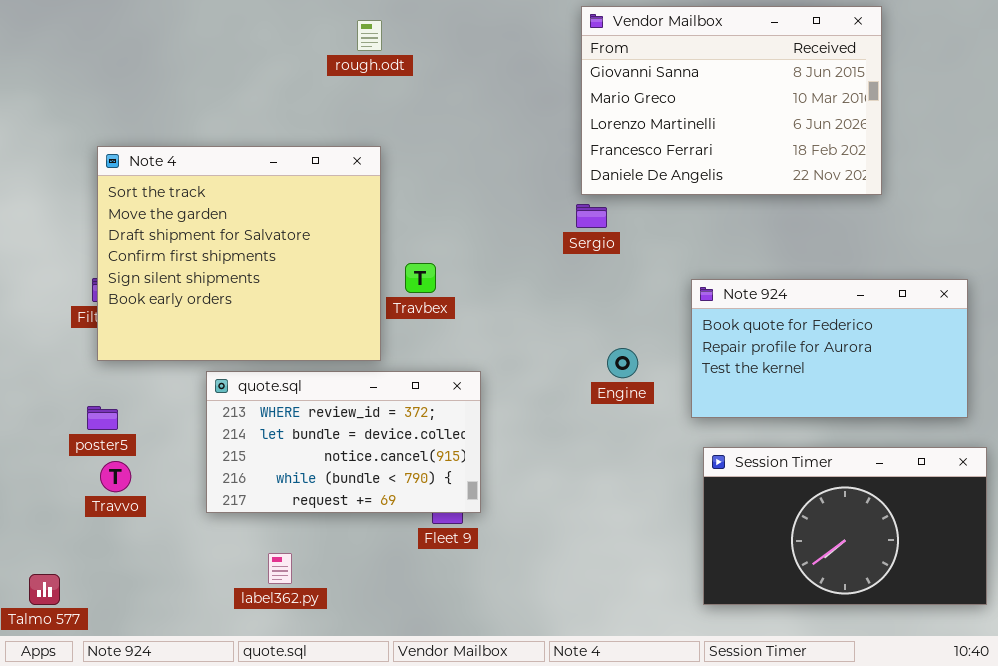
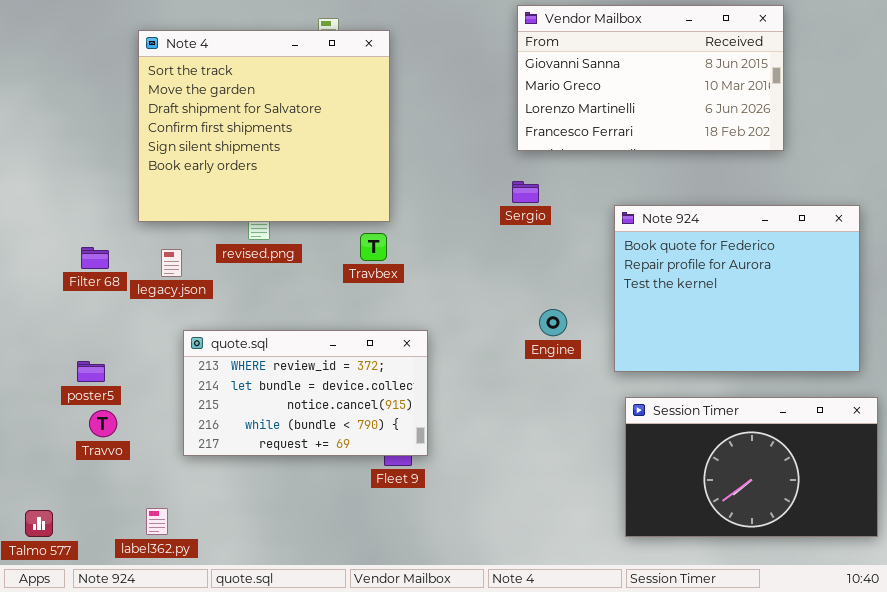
Vendor Mailbox: [581,6,882,195] -> [517,5,784,151], resized
Note 4: [97,146,381,361] -> [138,30,390,222], moved
Note 924: [691,279,968,418] -> [614,205,860,372], resized
label362.py: [268,553,292,584] -> [146,508,168,535], moved

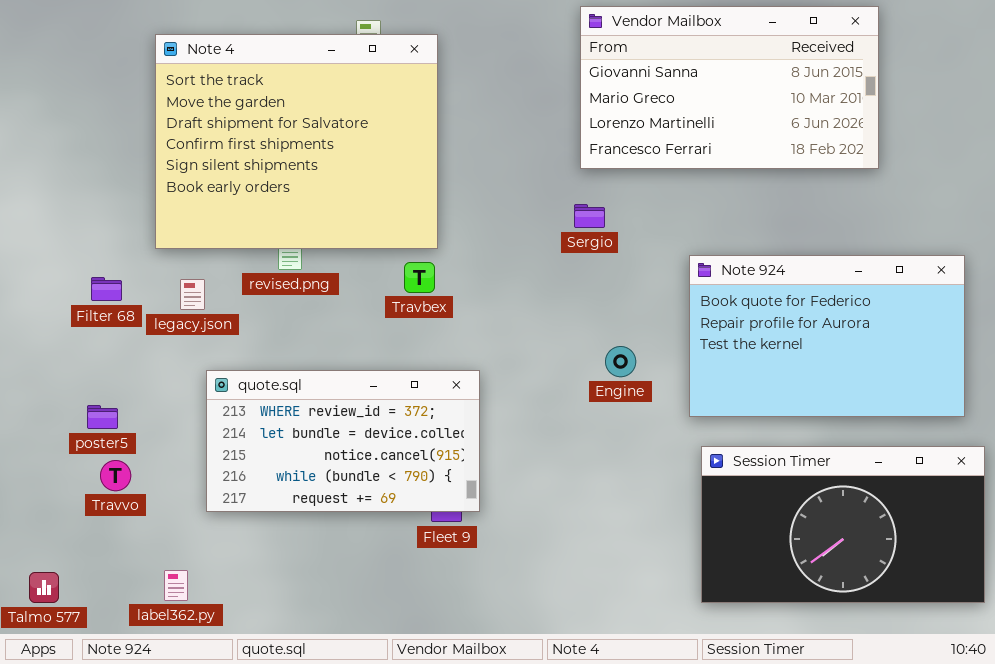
Note 924: [614,205,860,372] -> [689,255,965,417], resized

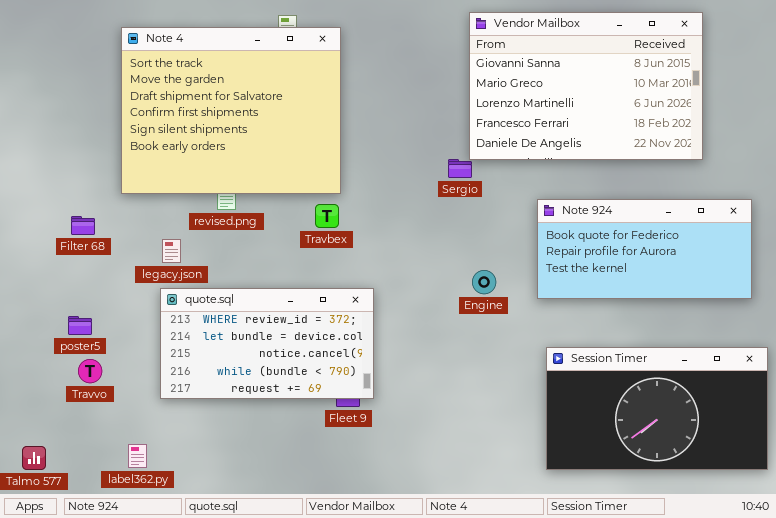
Vendor Mailbox: [580,6,879,169] -> [469,12,703,160], moved, resized
Note 924: [689,255,965,417] -> [537,199,752,299], resized
legacy.json: [180,279,205,310] -> [162,239,181,263], moved

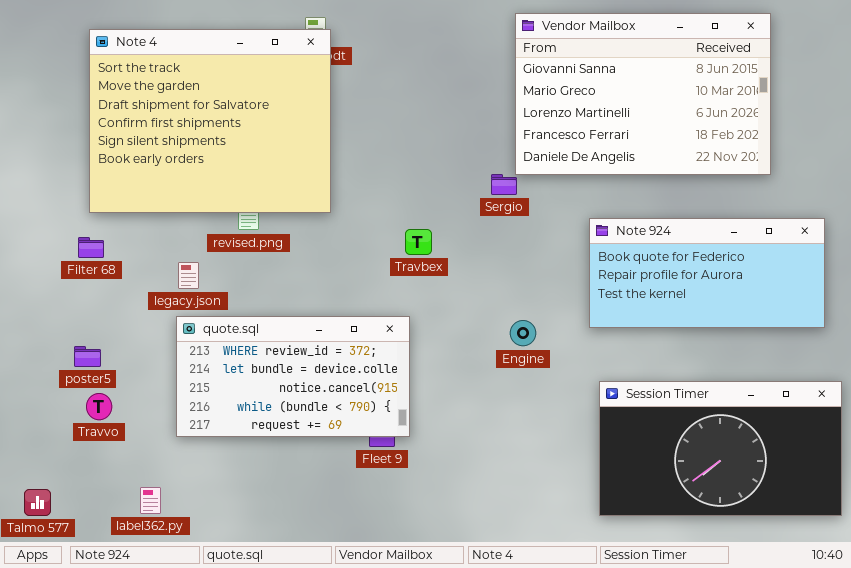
Note 4: [121,27,341,194] -> [89,29,331,213], moved
Travbex: [315,204,339,228] -> [405,229,432,255], moved
Engine: [472,270,496,294] -> [510,320,536,346], moved

